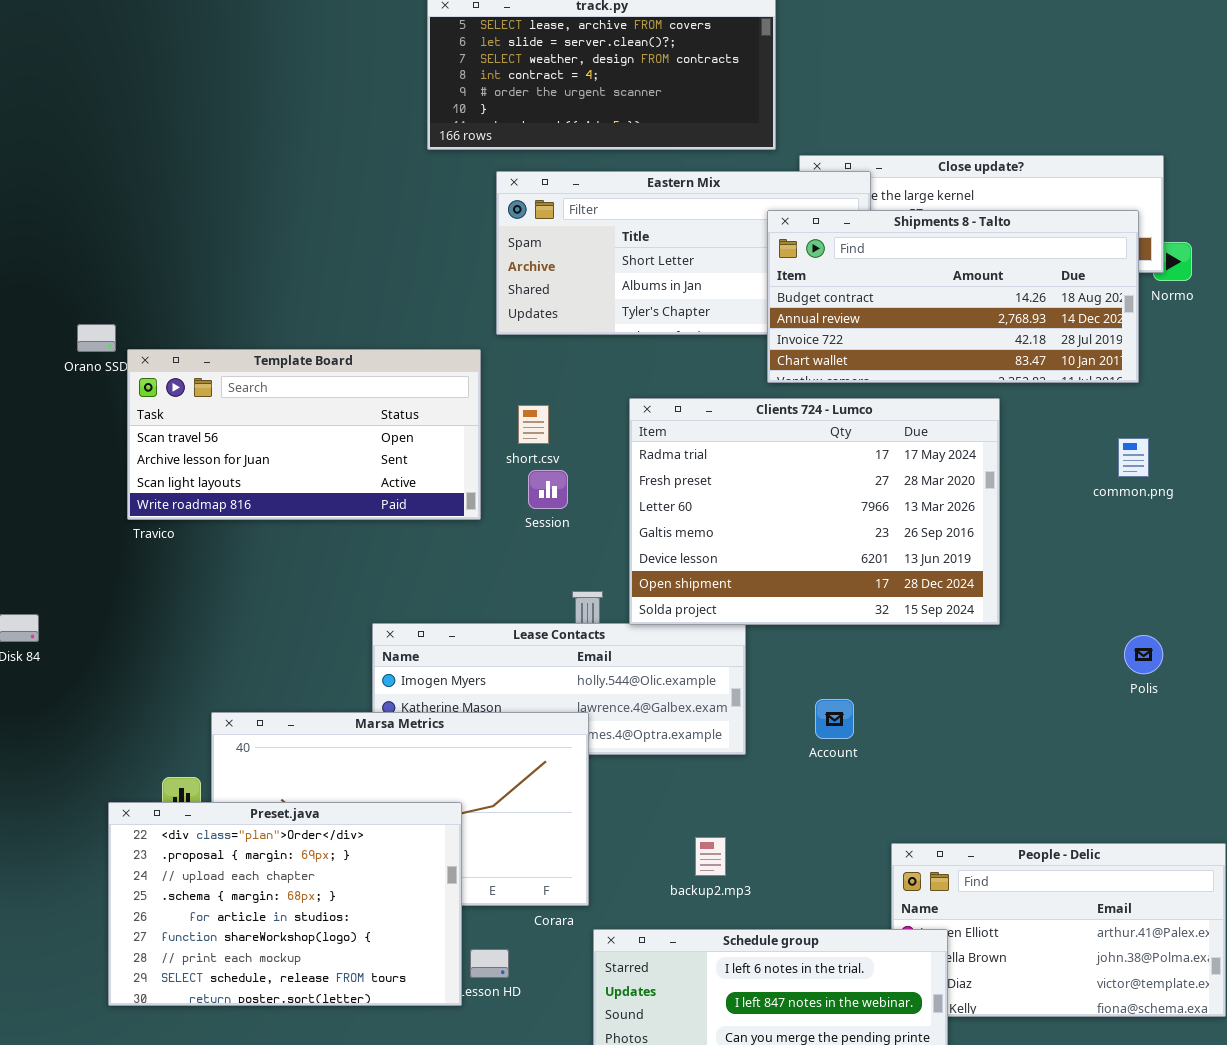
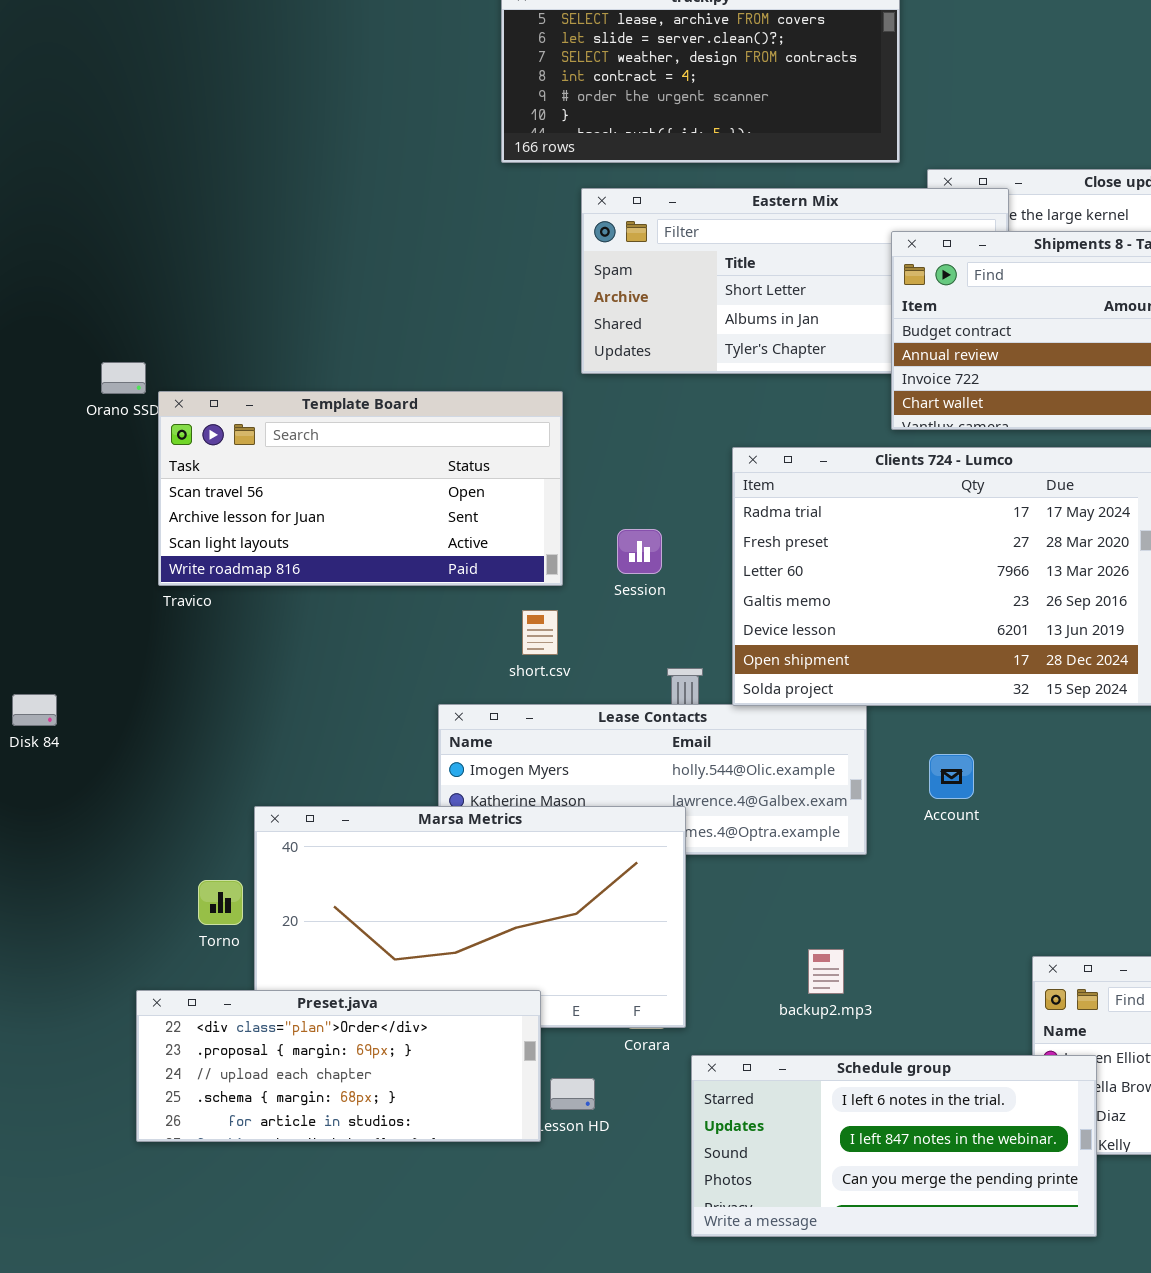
short.csv: [518,405,549,444] -> [522,610,558,655], moved
Account: [815,699,854,739] -> [929,754,974,799], moved
Preset.java: [108,802,462,1006] -> [136,990,541,1142], resized

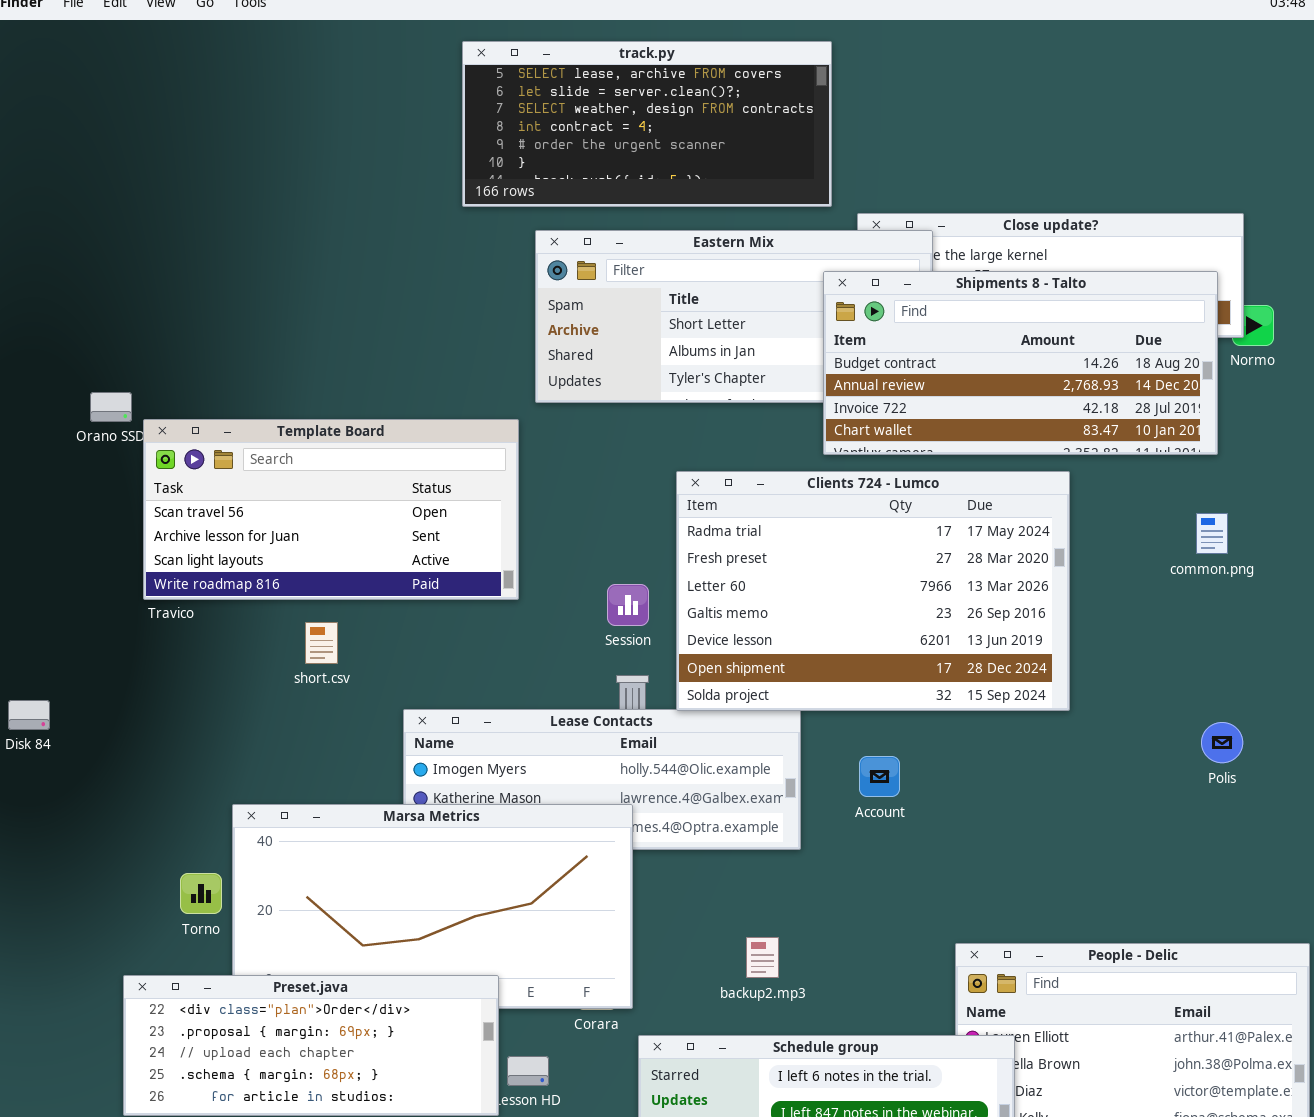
Session: [617,529,662,574] -> [607,584,649,626], moved
short.csv: [522,610,558,655] -> [305,622,338,664], moved

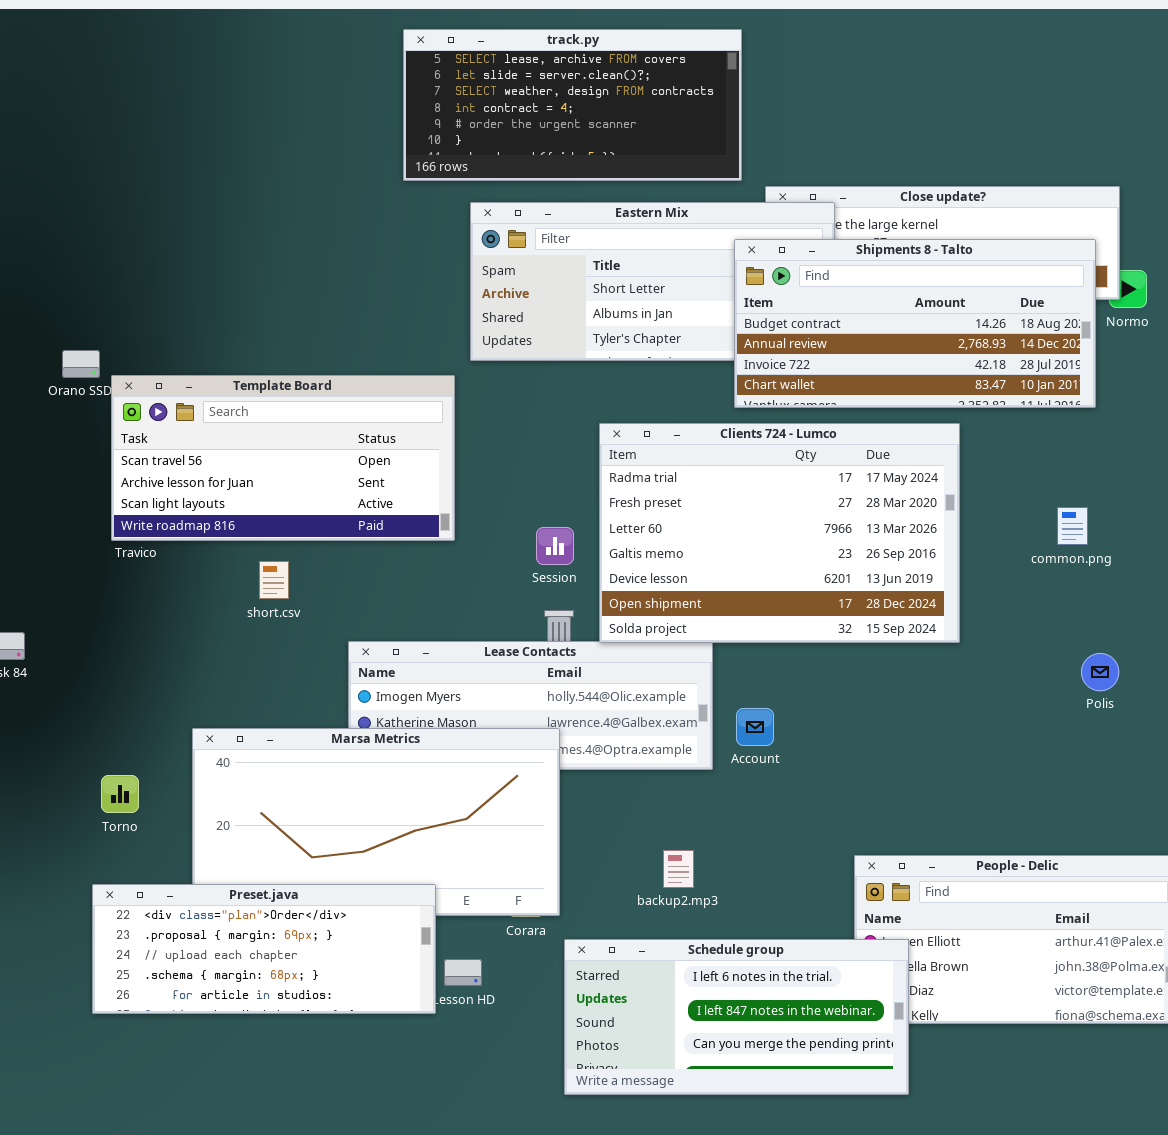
common.png: [1196,513,1228,554] -> [1057,507,1088,545], moved
Account: [859,756,900,797] -> [736,708,774,746], moved
Torno: [180,873,222,914] -> [101,775,139,813], moved

